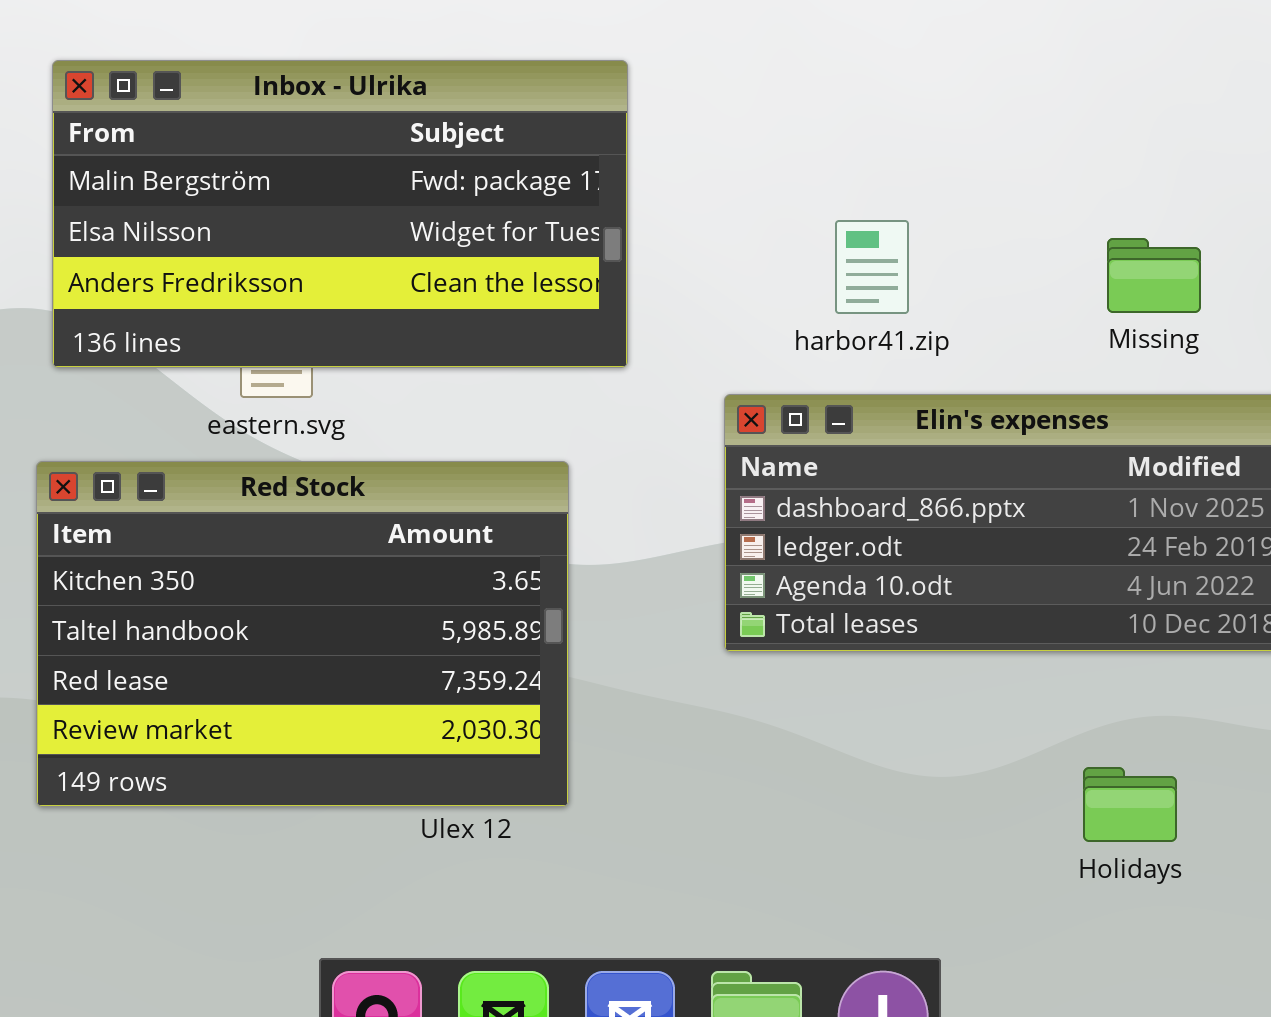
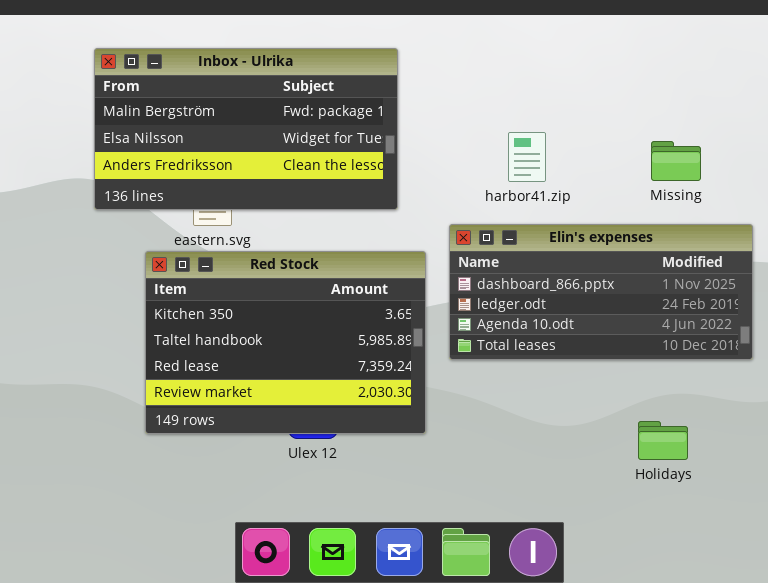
Red Stock: [36,461,569,807] -> [145,251,426,434], moved

